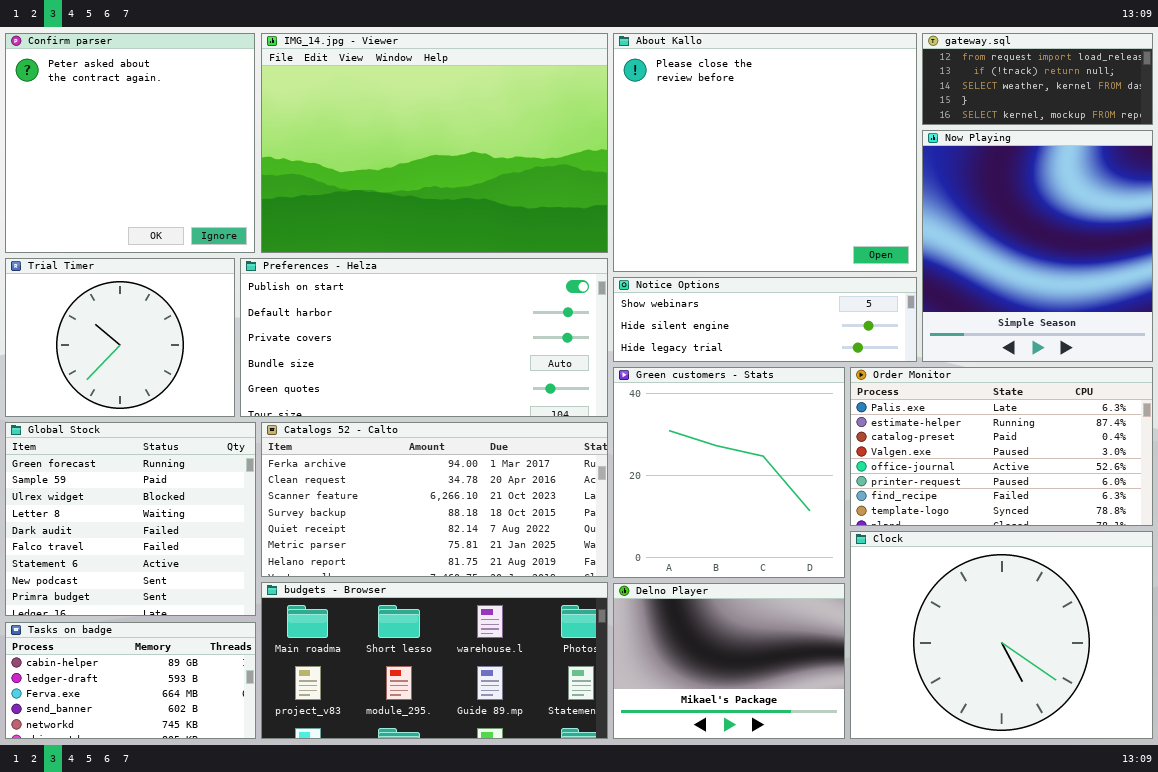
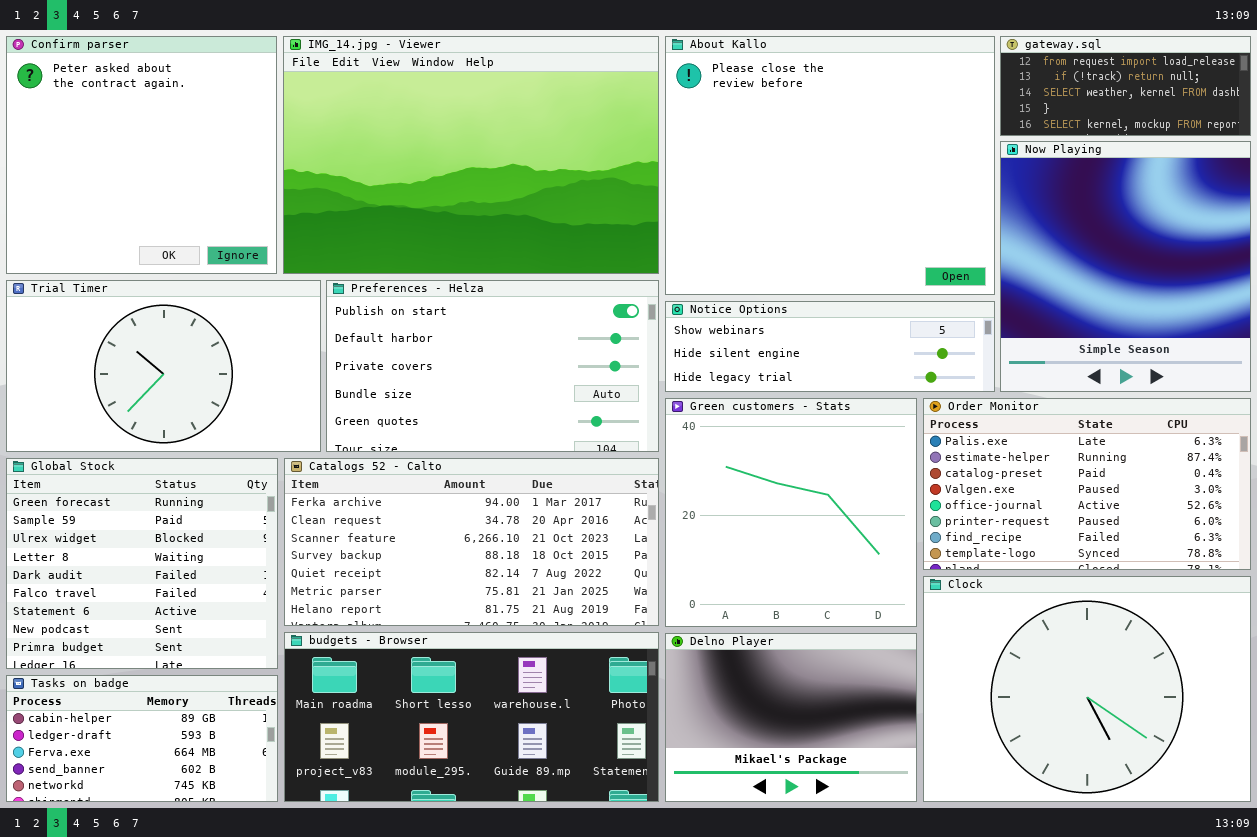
Trial Timer: [5,258,235,417] -> [6,280,321,452], resized
Preferences - Helza: [240,258,608,417] -> [326,280,659,452], resized

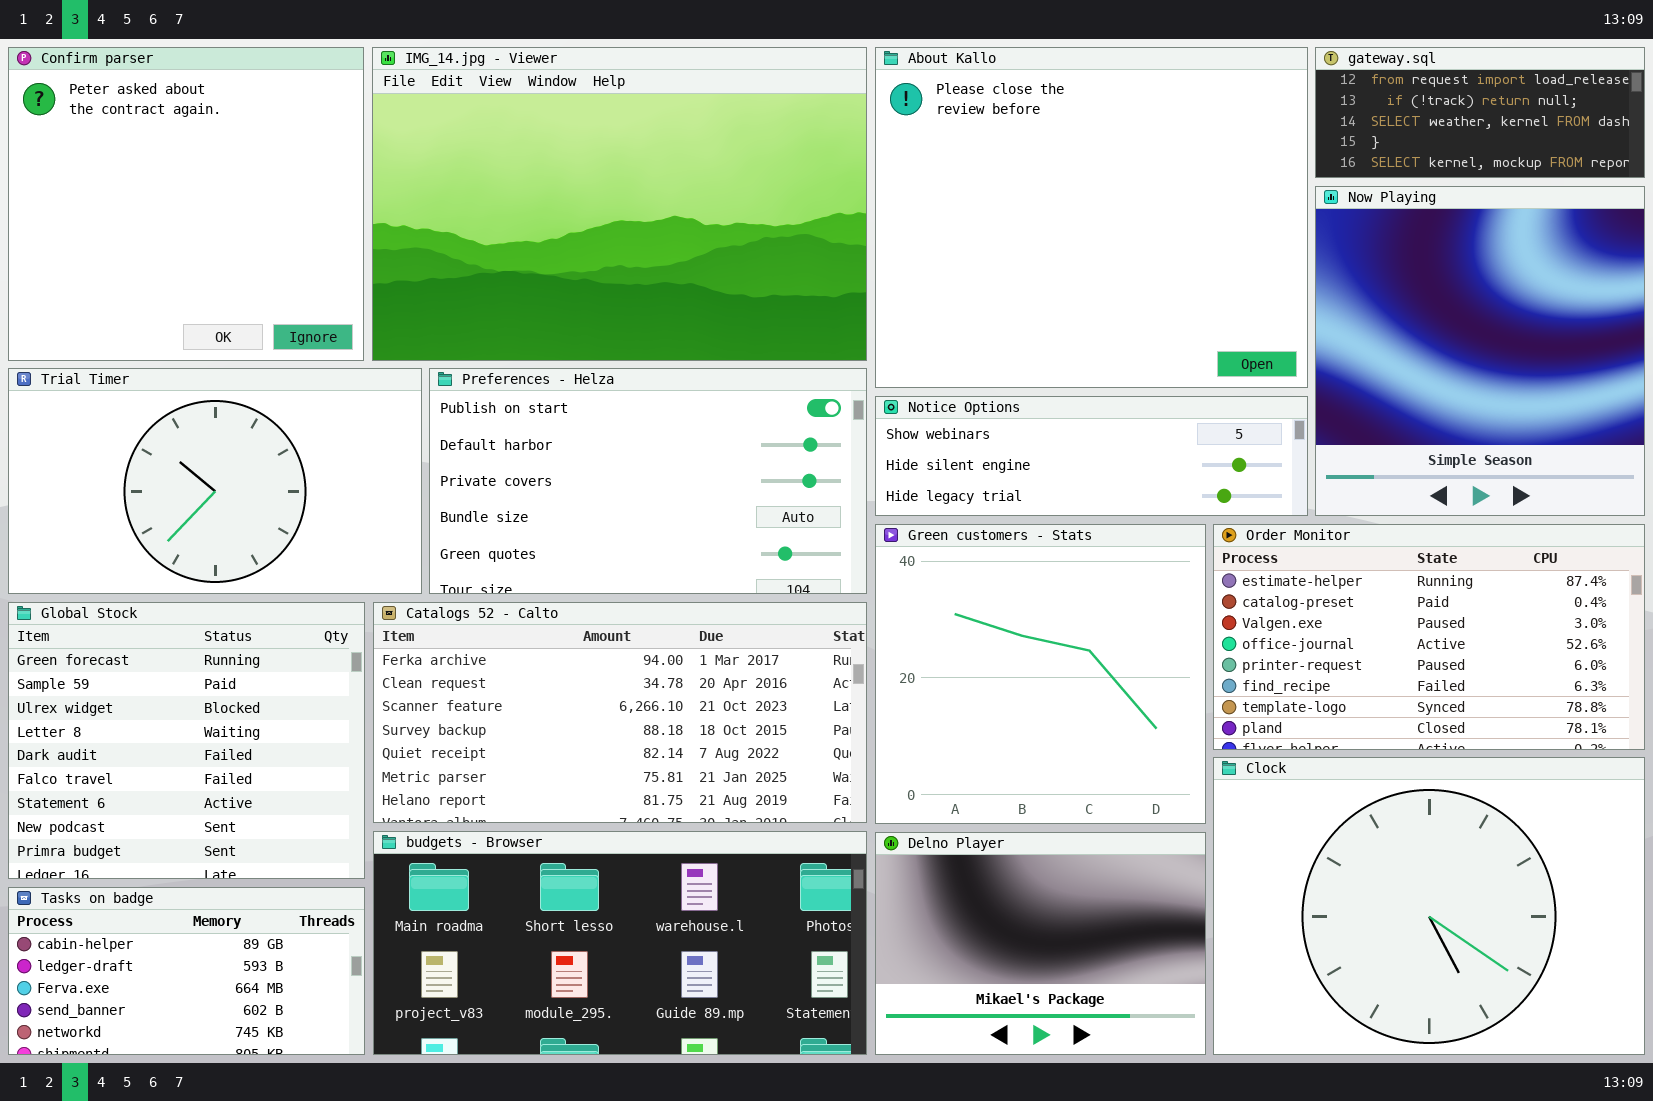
Order Monitor: [923,398,1251,570] -> [1213,524,1645,750], scrolled down 1 row

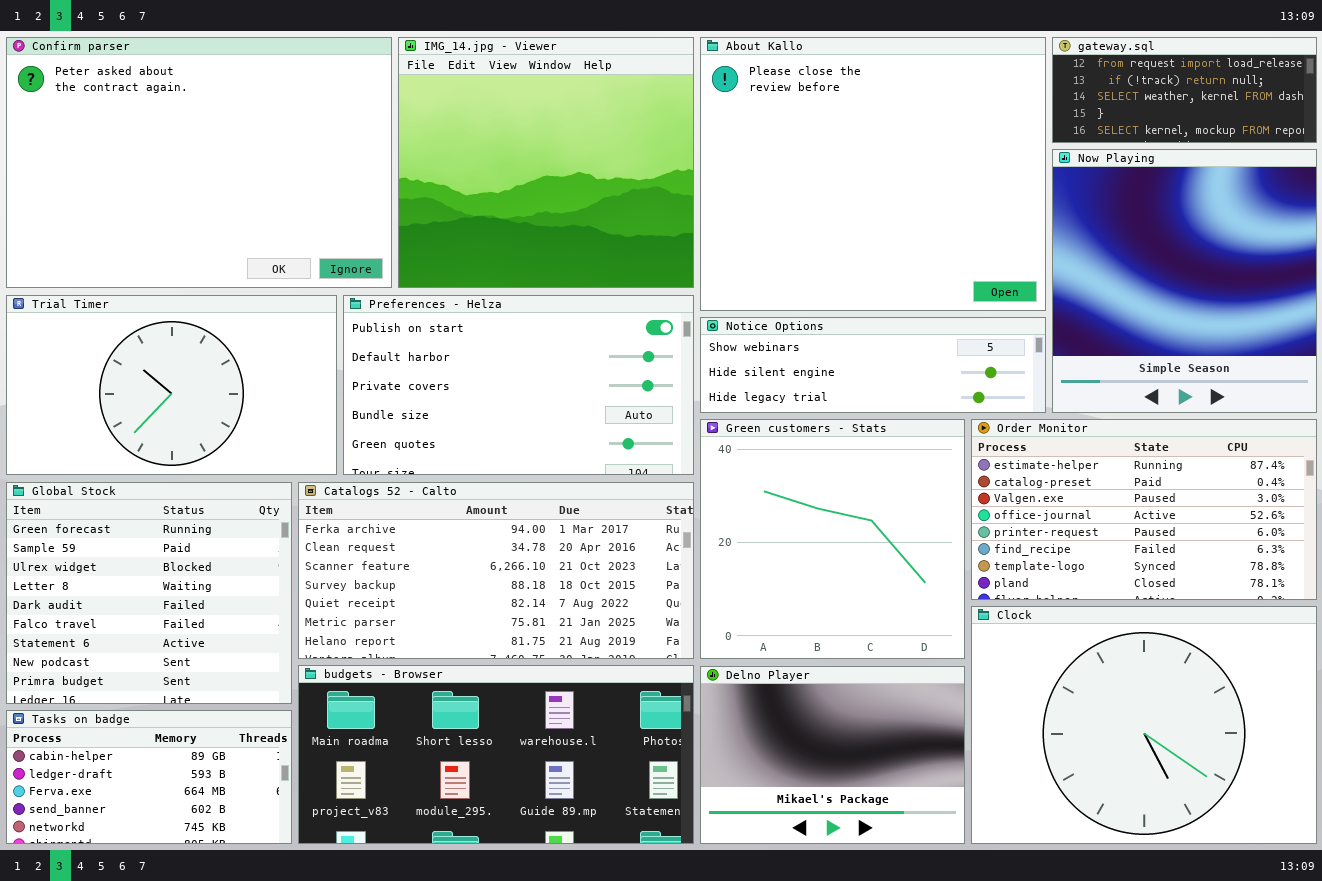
Confirm parser: [8,47,364,361] -> [6,37,392,288], resized
IMG_14.jpg - Viewer: [372,47,867,361] -> [398,37,694,288], resized

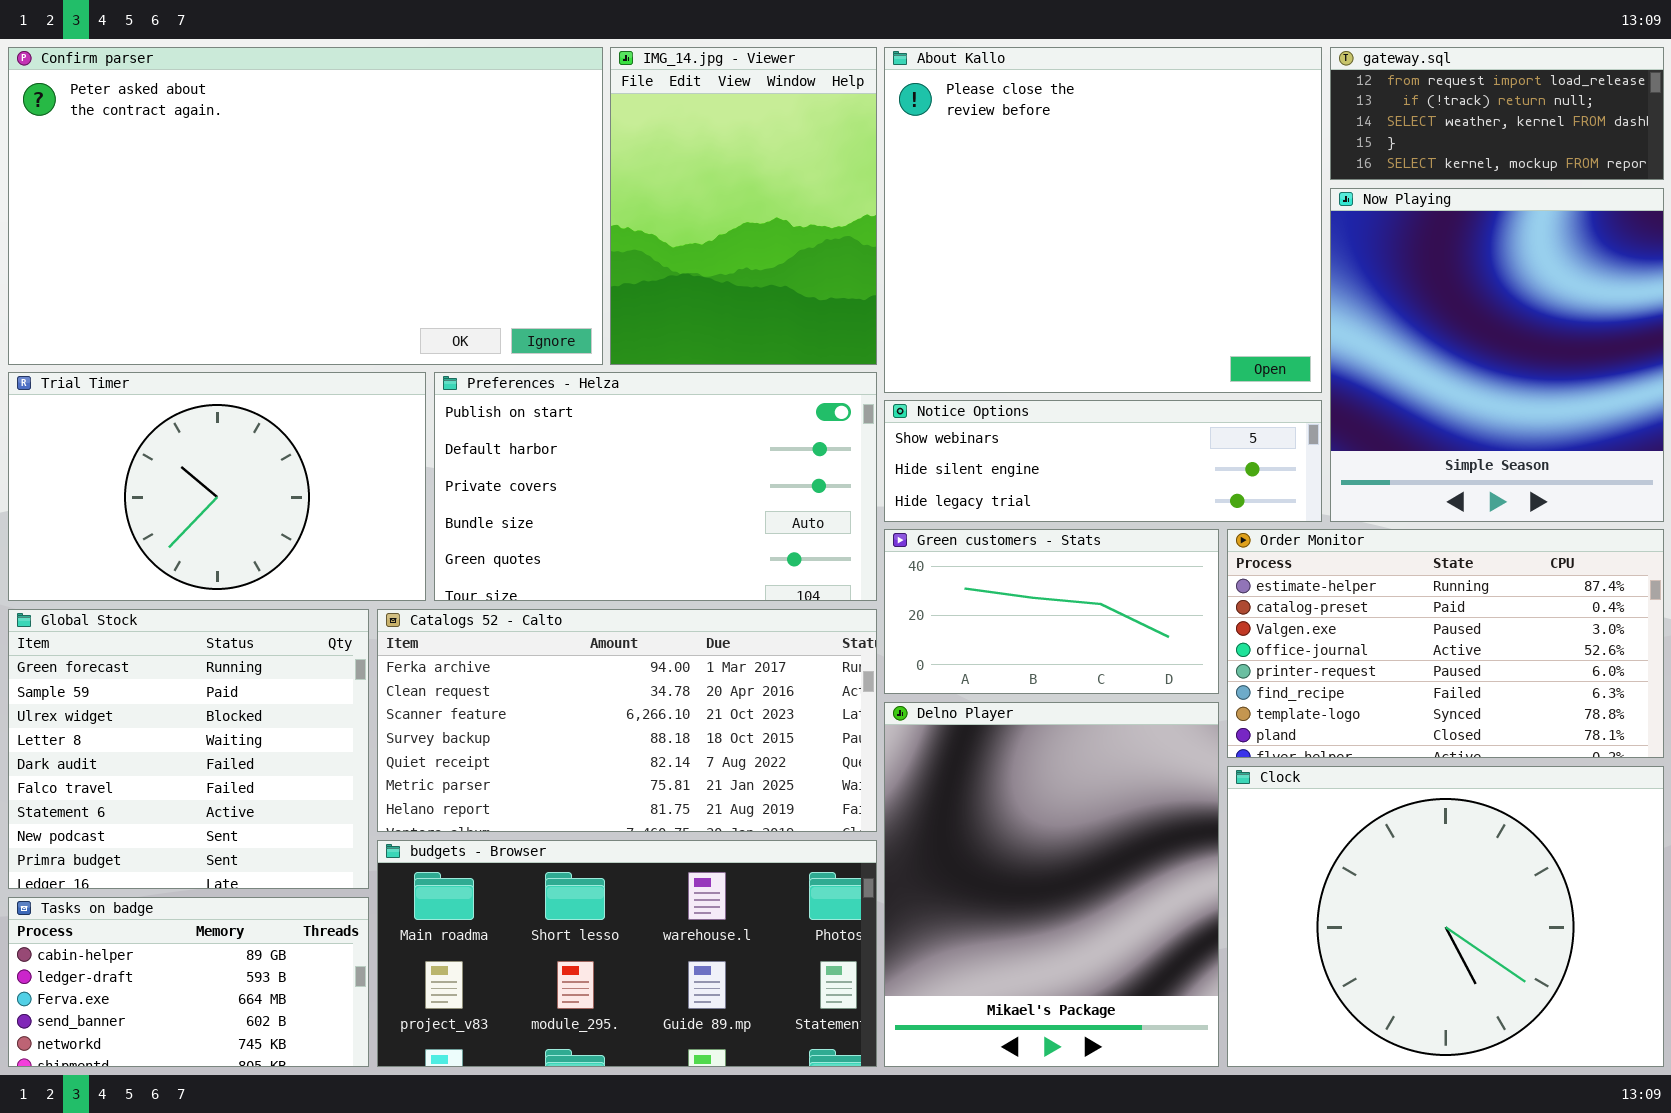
Confirm parser: [6,37,392,288] -> [8,47,603,365], resized
IMG_14.jpg - Viewer: [398,37,694,288] -> [610,47,877,365], resized
Green customers - Stats: [700,419,965,659] -> [884,529,1219,694], resized
Delno Player: [700,666,965,844] -> [884,702,1219,1067], resized

